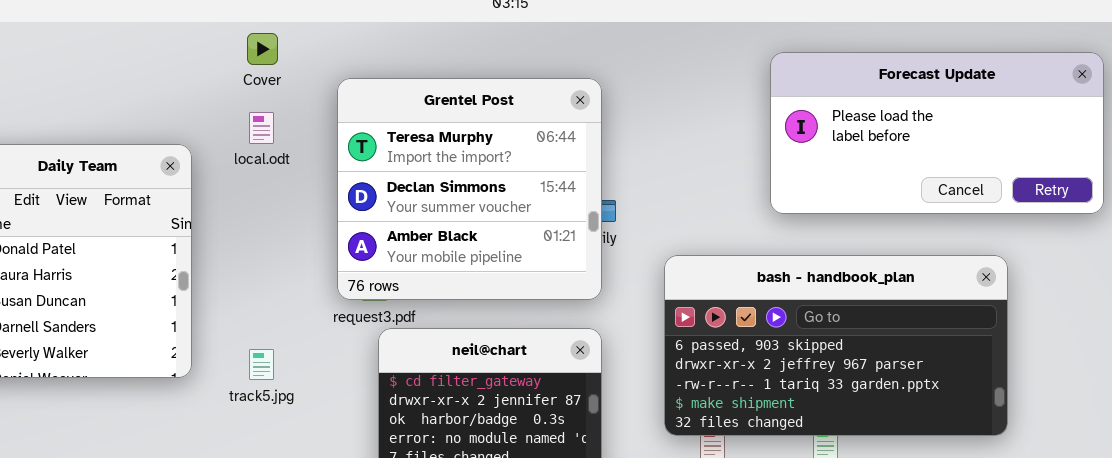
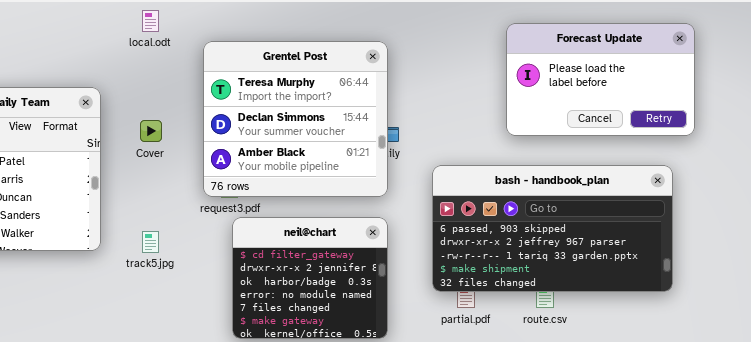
Cover: [247,33,278,65] -> [140,120,162,142], moved
Forecast Update: [770,52,1104,214] -> [506,23,695,136], resized
local.odt: [249,112,274,144] -> [142,10,159,32], moved

